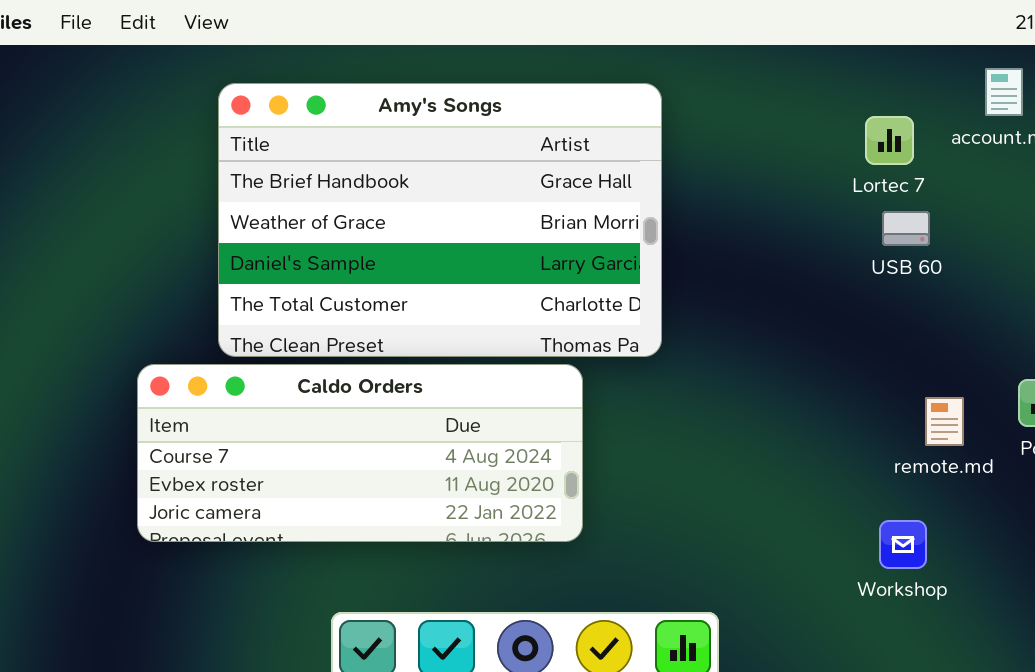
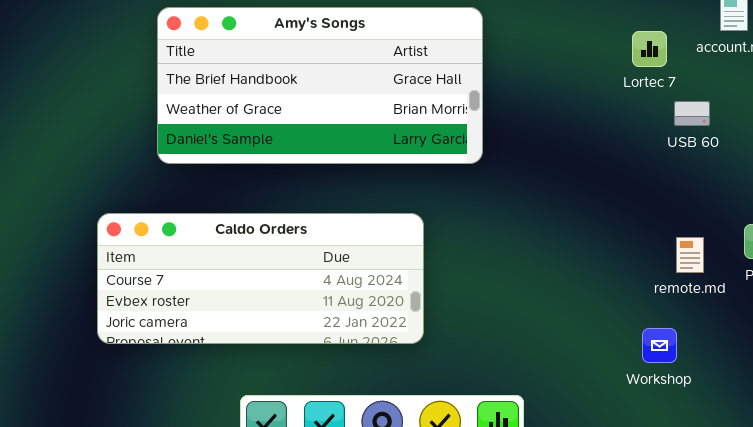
Amy's Songs: [218,83,662,357] -> [157,7,483,164], resized
USB 60: [882,211,930,246] -> [674,101,710,126], moved

